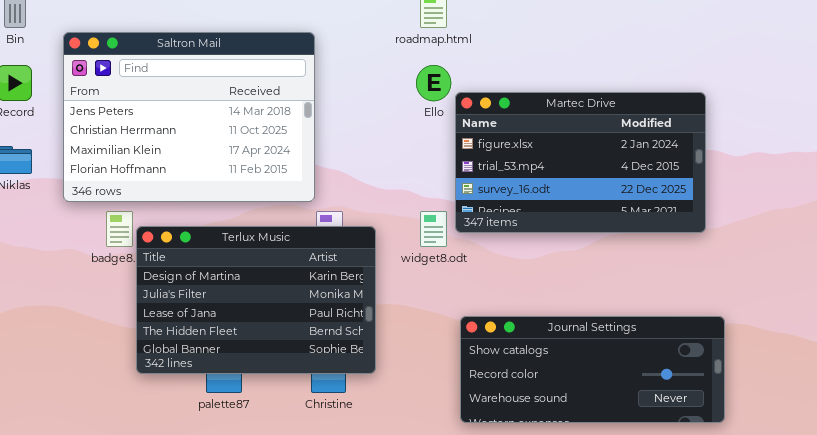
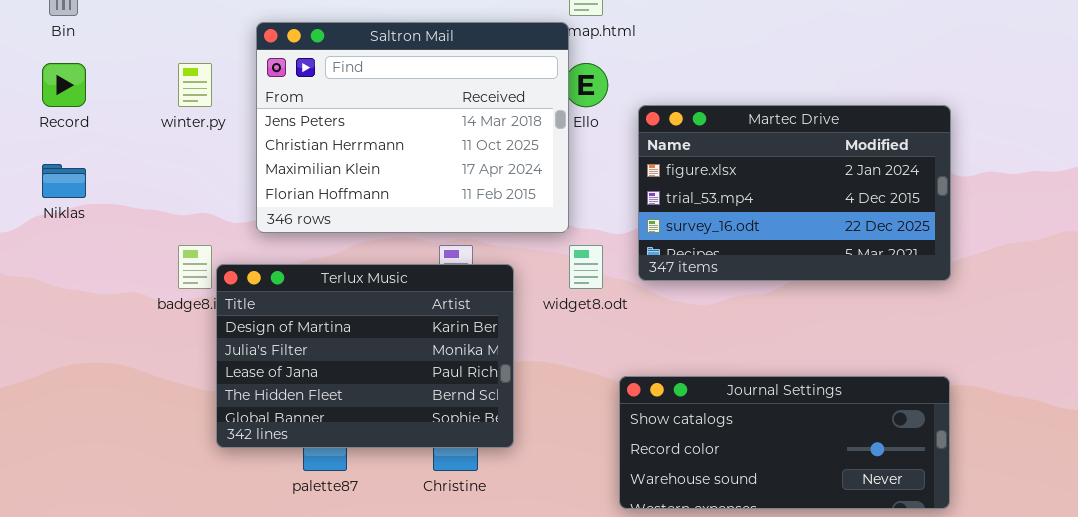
Saltron Mail: [63,32,315,202] -> [256,22,569,233], moved
Martec Drive: [455,92,706,233] -> [638,105,951,281], moved

